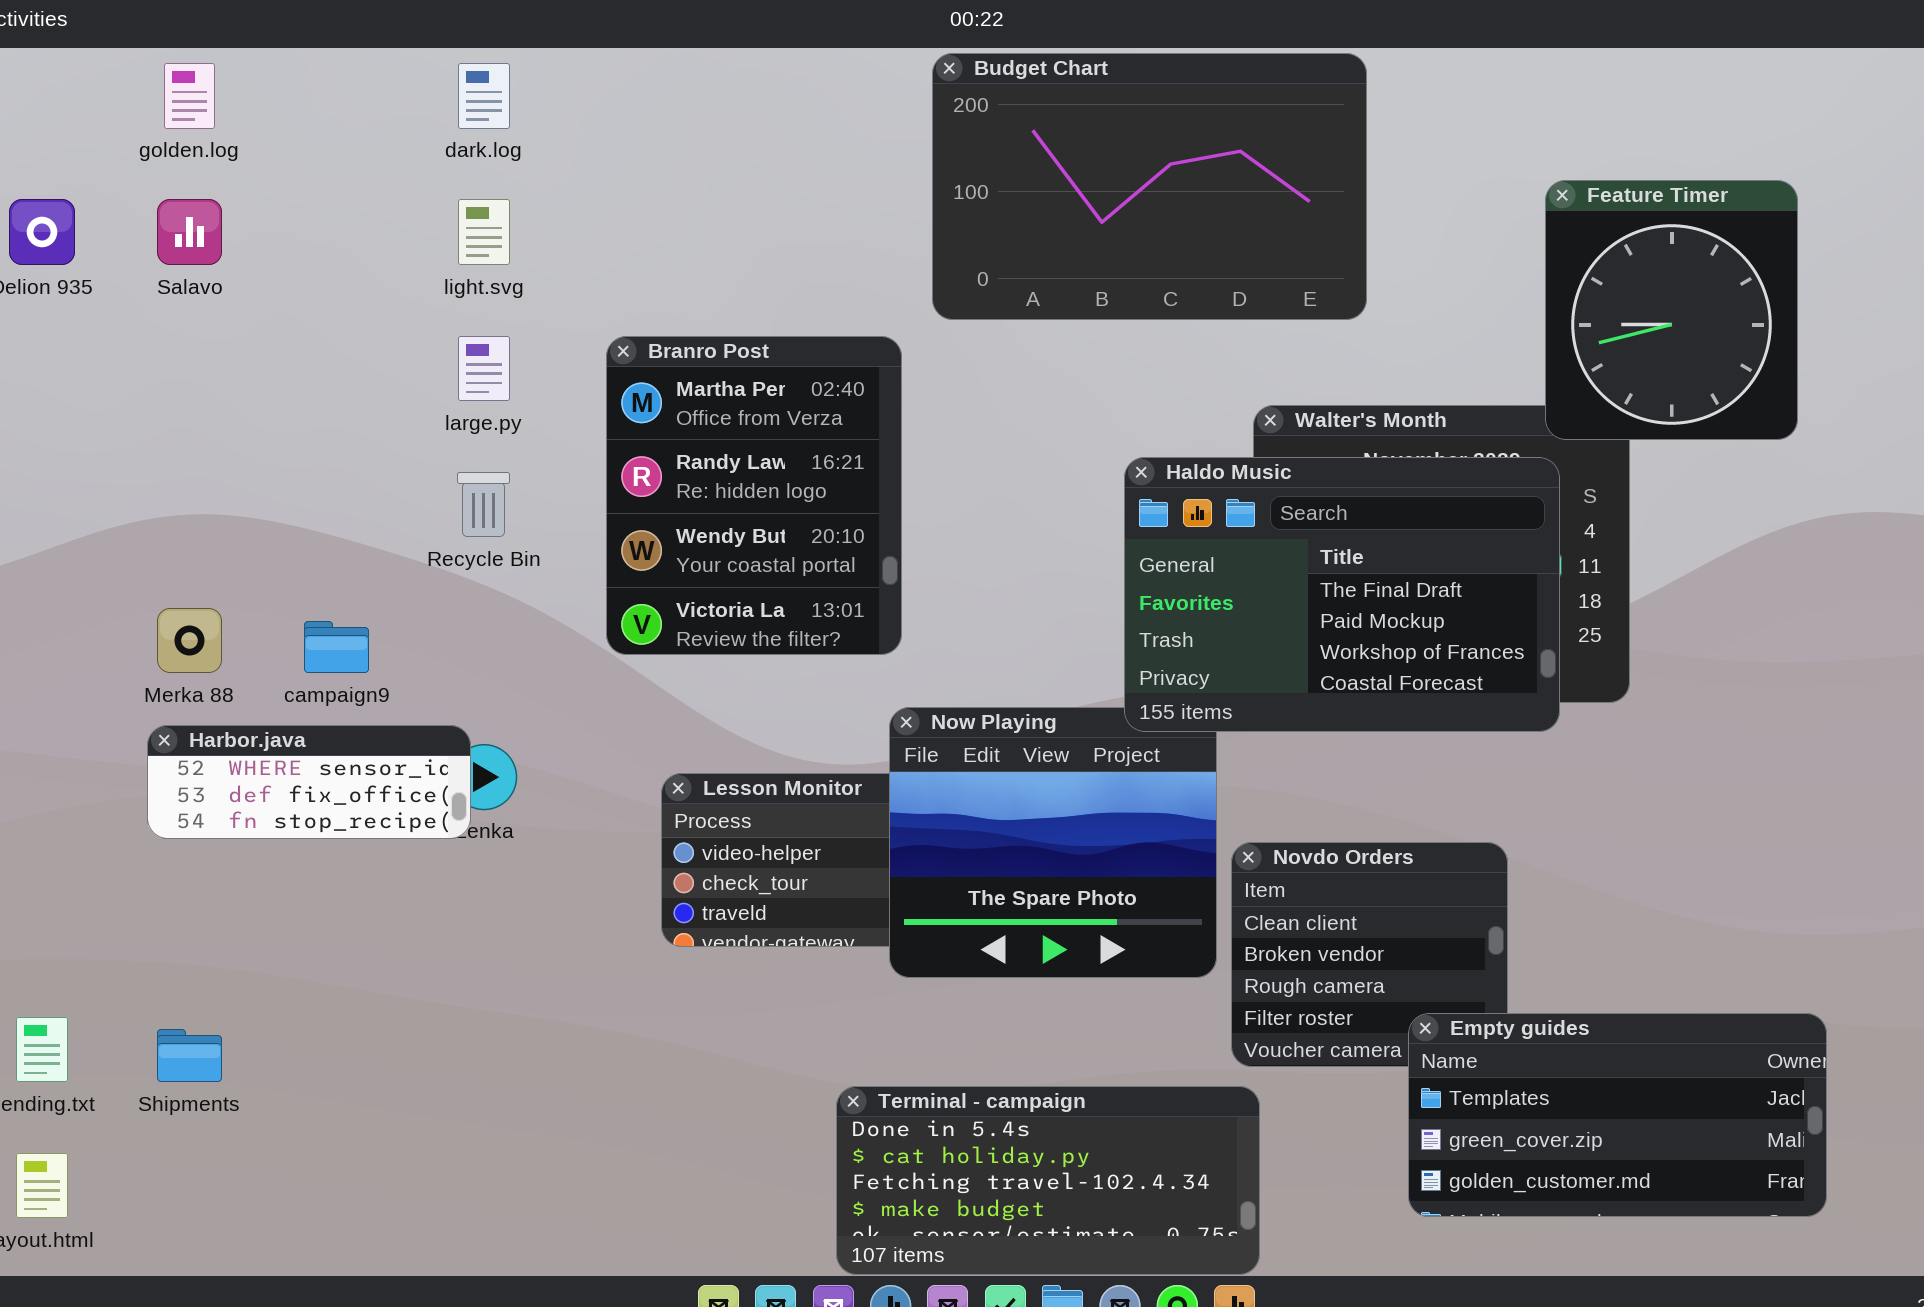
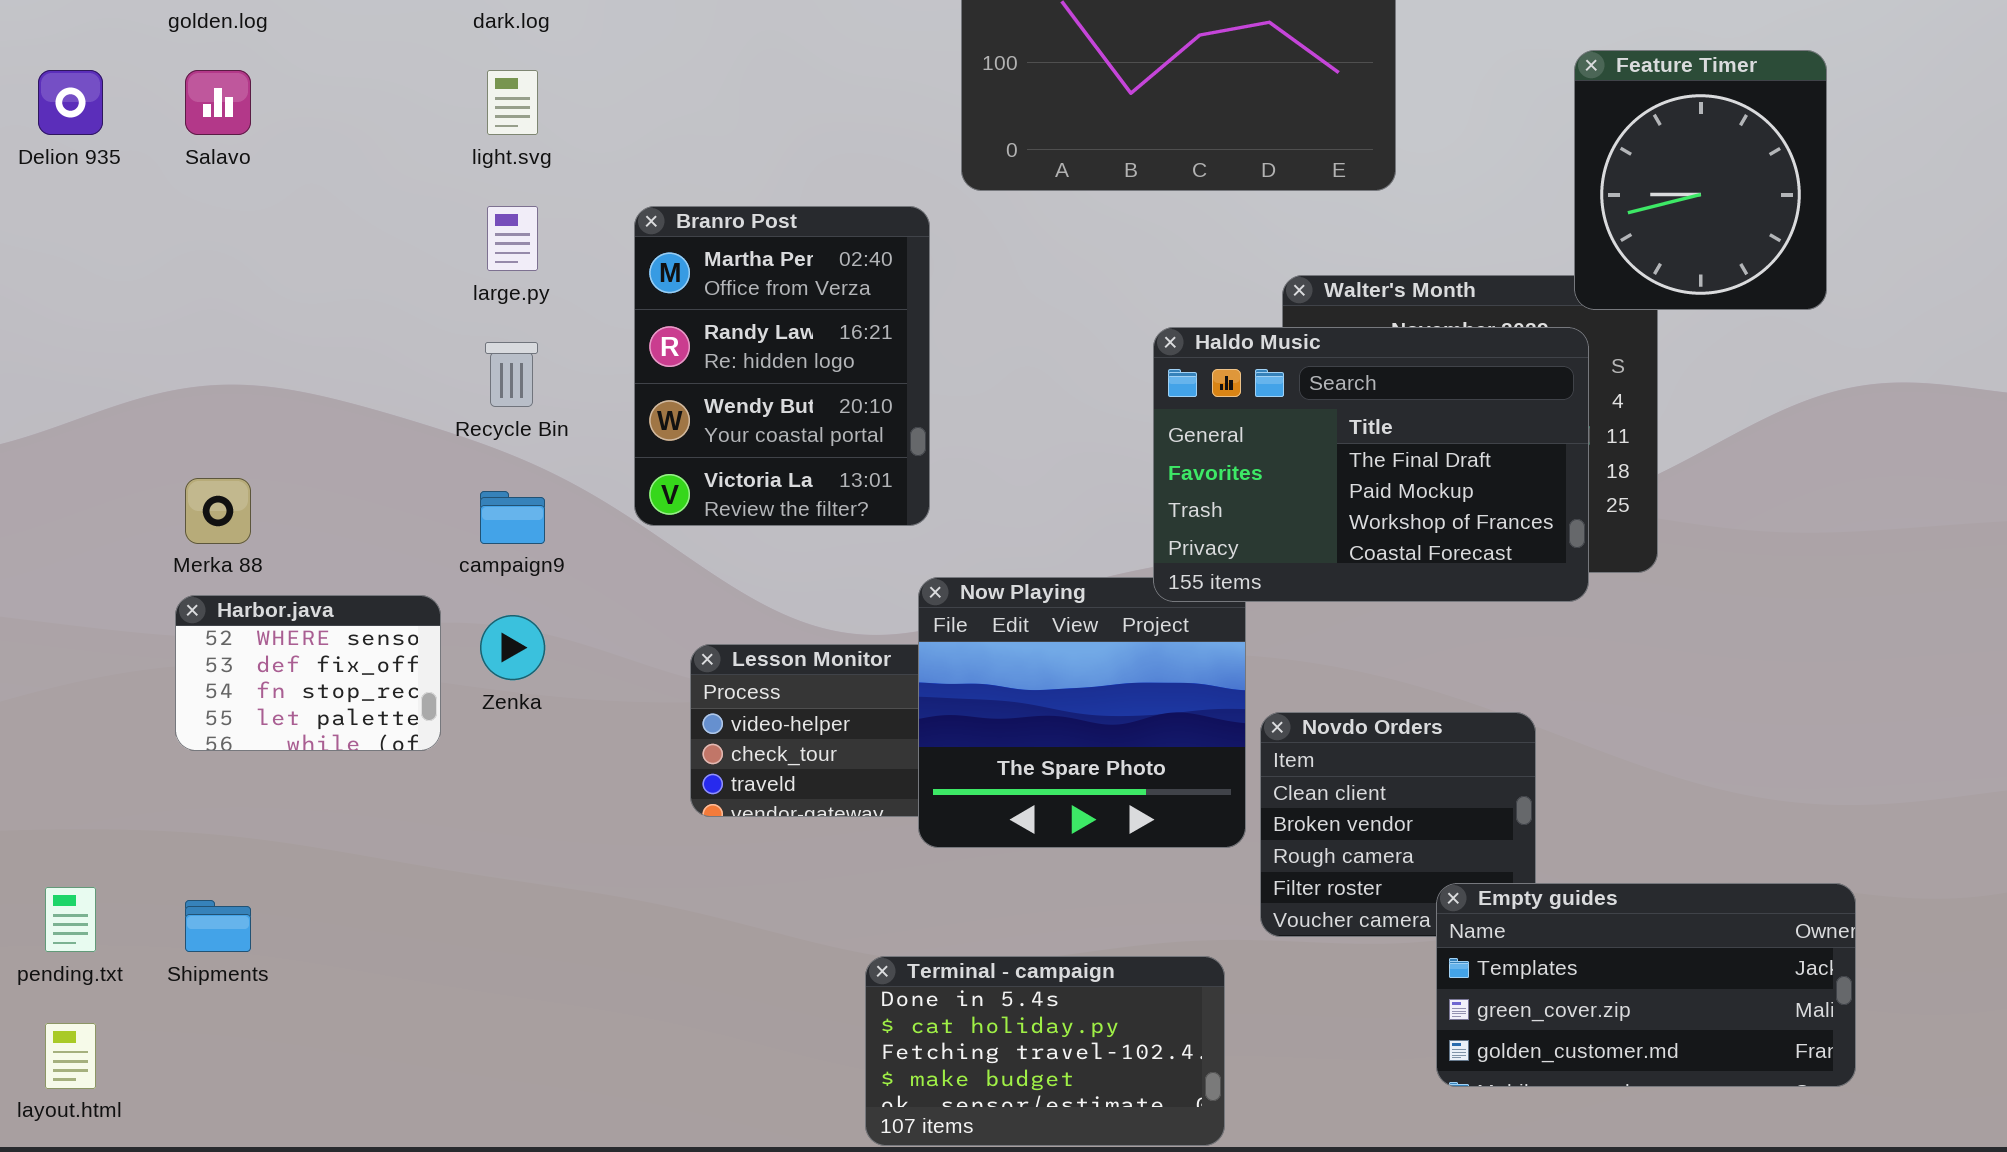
campaign9: [304,621,369,673] -> [480,491,545,544], moved
Harbor.java: [147,725,471,839] -> [175,595,441,751], resized
Terminal - campaign: [836,1086,1260,1275] -> [865,956,1225,1146], resized

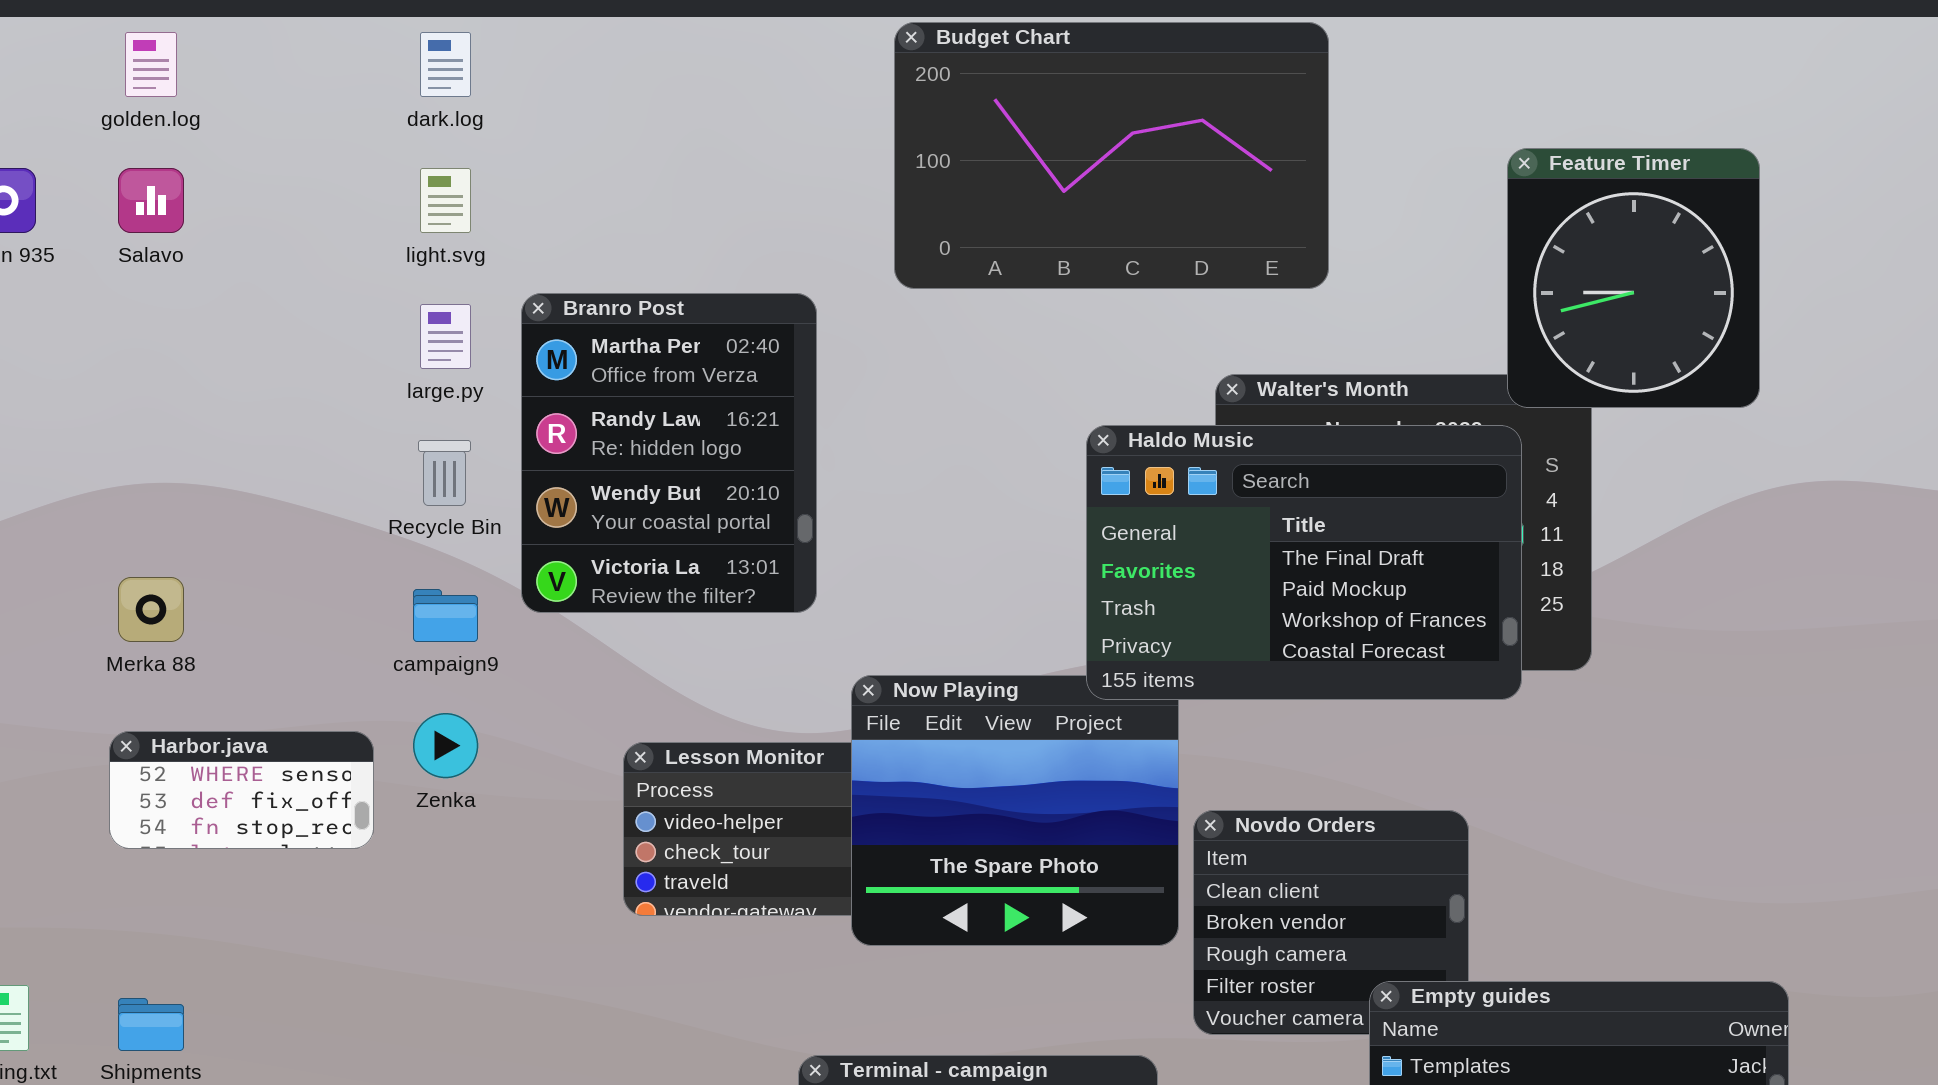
Branro Post: [634,206,930,526] -> [521,293,817,613], moved
Harbor.java: [175,595,441,751] -> [109,731,374,849], resized

